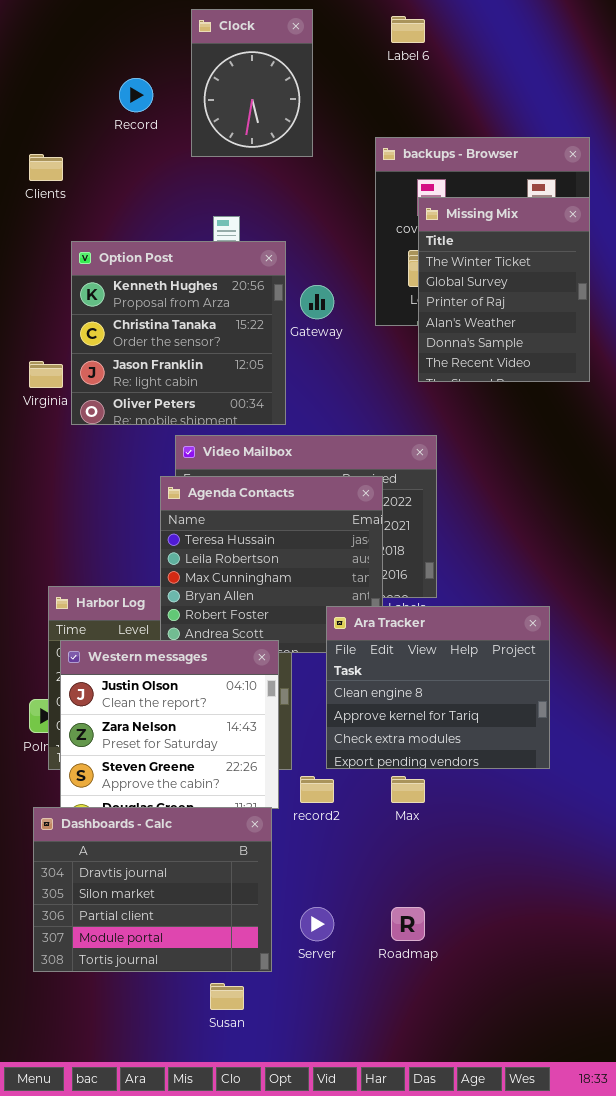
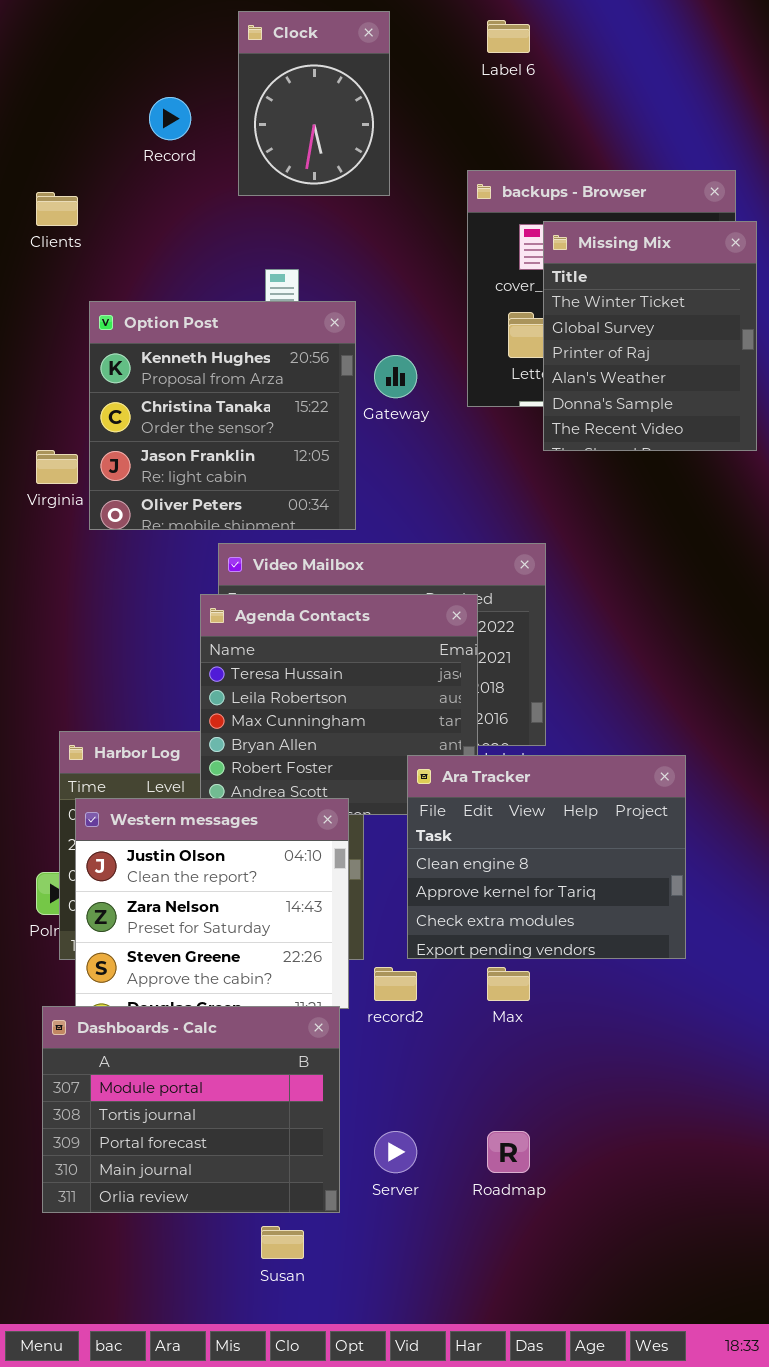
Missing Mix: [418,197,590,382] -> [543,221,757,451], moved
Dashboards - Calc: [33,807,272,972] -> [42,1006,340,1213], scrolled down 3 rows

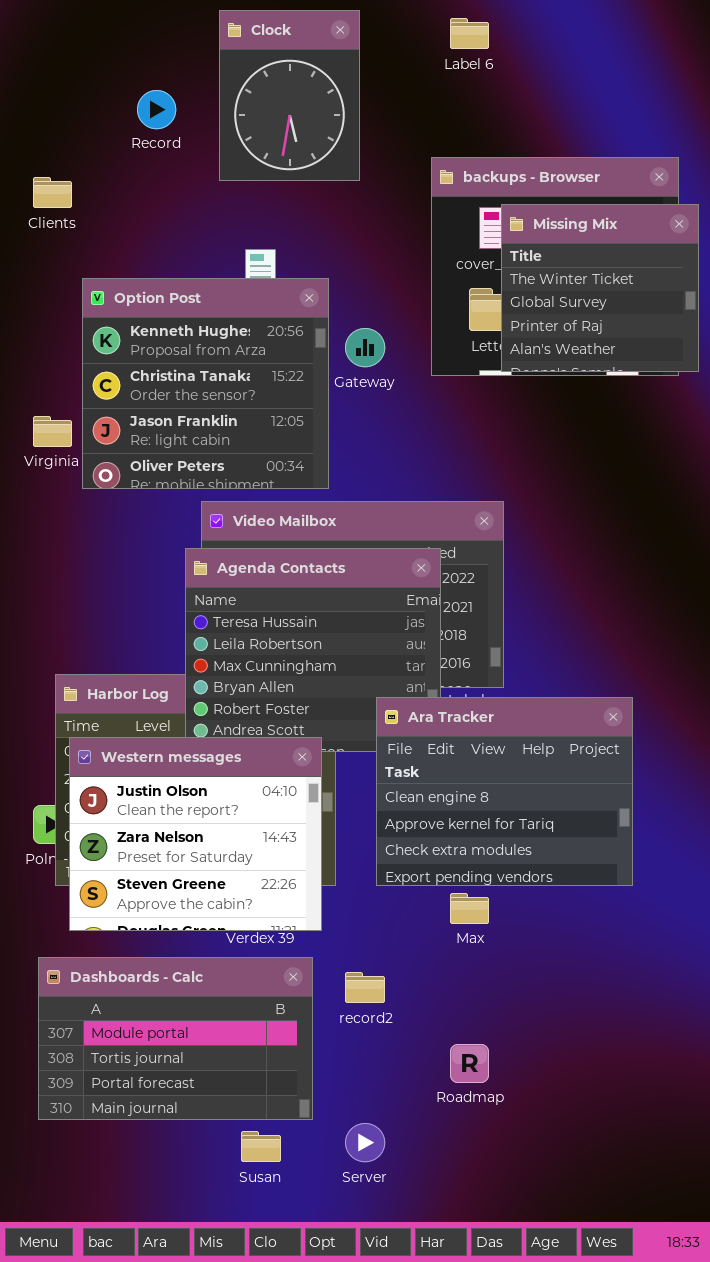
Missing Mix: [543,221,757,451] -> [501,204,699,372], resized
record2: [374,967,417,1001] -> [345,972,385,1003], moved
Dashboards - Calc: [42,1006,340,1213] -> [38,957,313,1120], resized
Server: [374,1131,417,1173] -> [345,1123,385,1162], moved

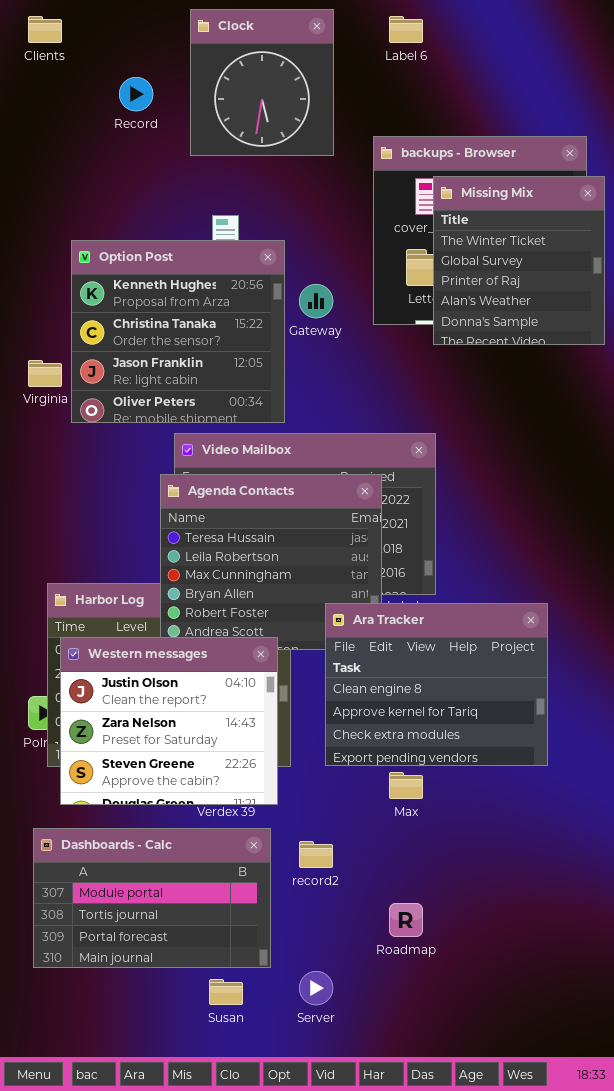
Clock: [219,10,360,181] -> [190,9,334,156], resized
Clients: [33,177,72,208] -> [28,16,62,43], moved
Missing Mix: [501,204,699,372] -> [433,176,605,345], resized

